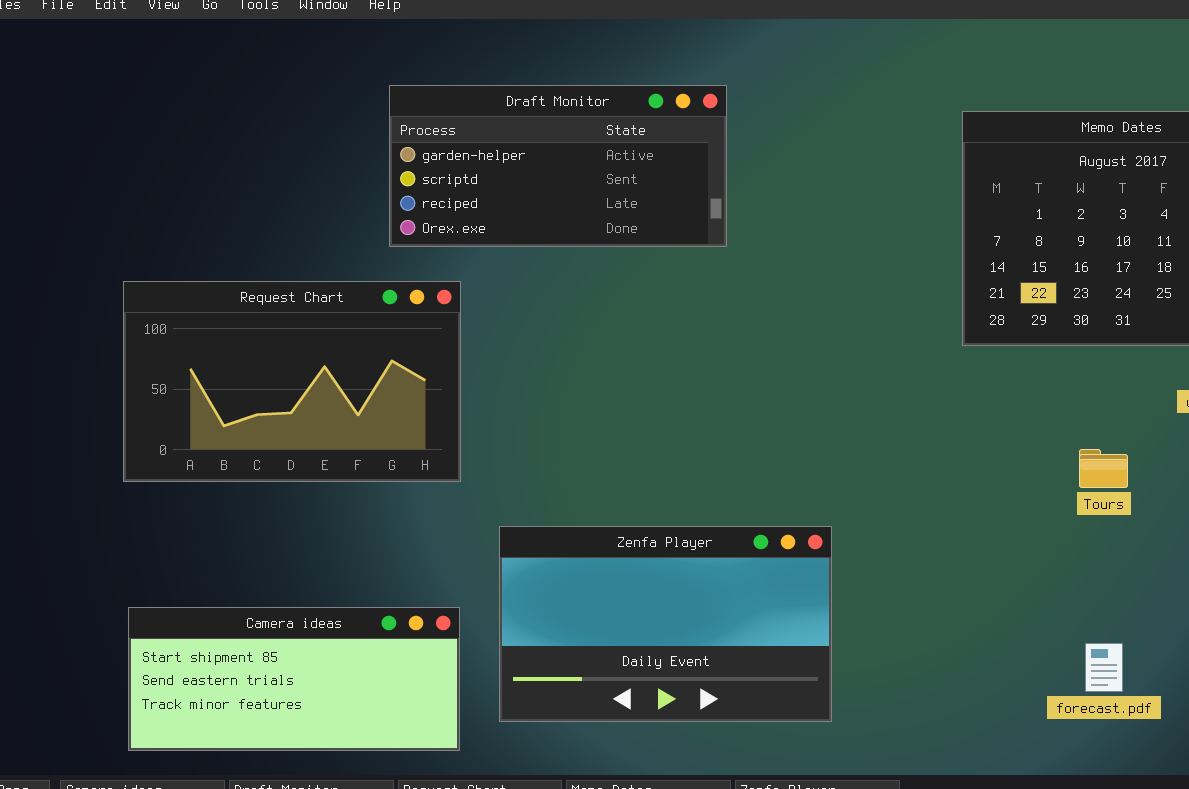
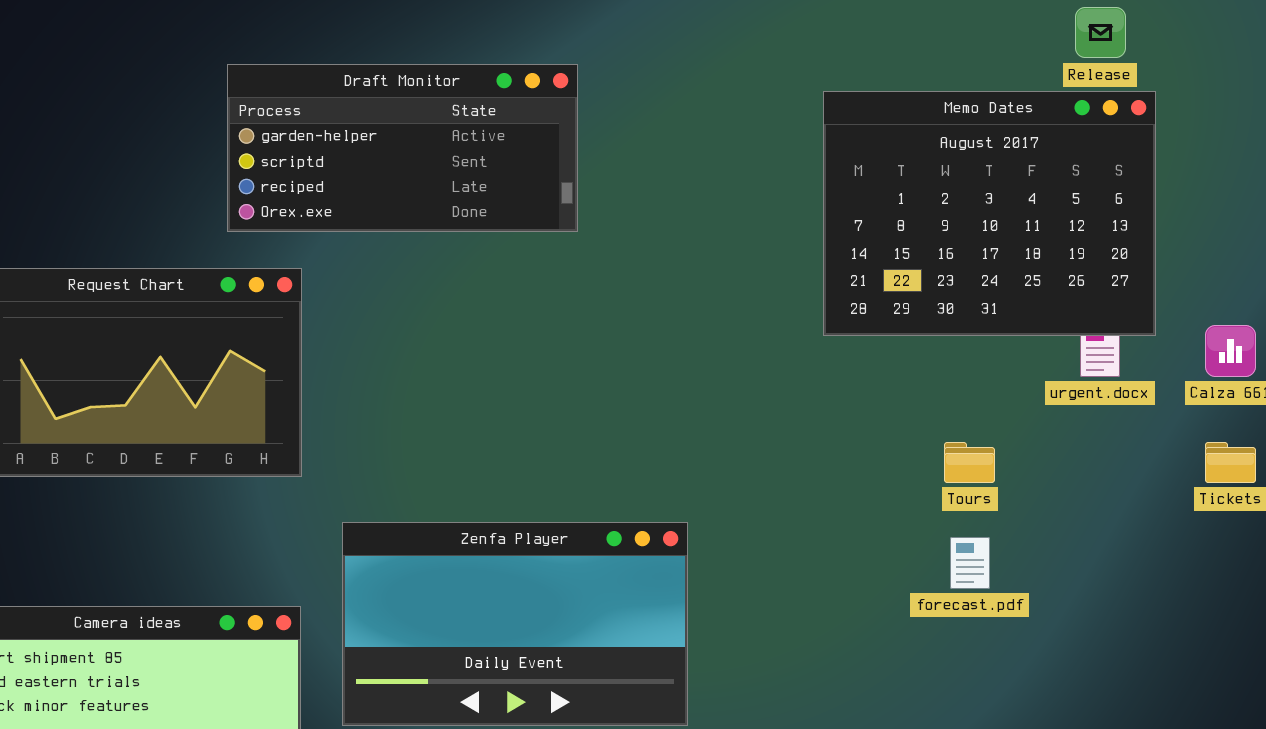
forecast.pdf: [1085,643,1123,692] -> [950,537,990,589], moved

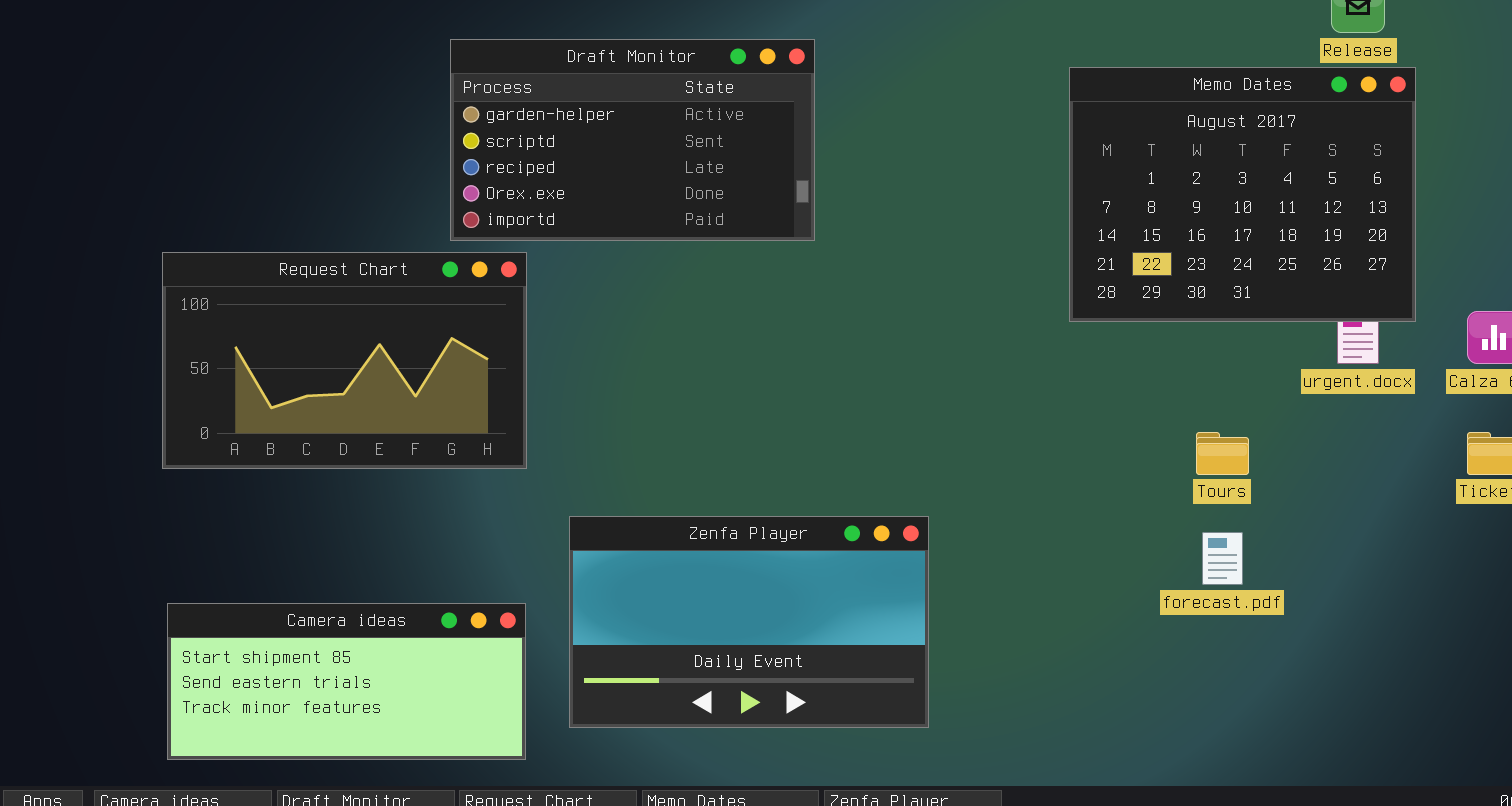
Draft Monitor: [227,64,578,232] -> [450,39,815,241], resized

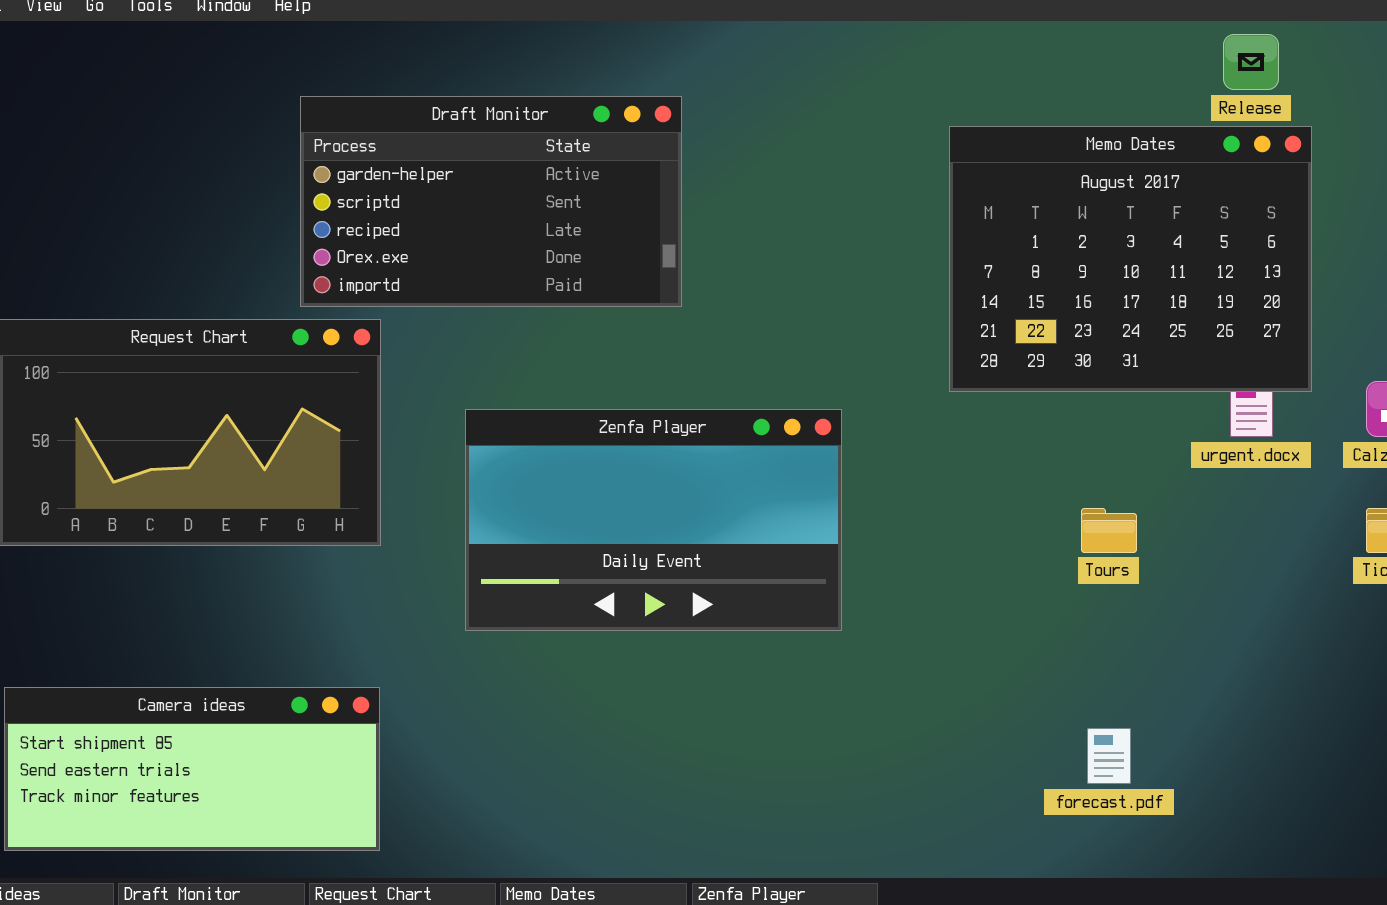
Zenfa Player: [569,516,929,728] -> [465,409,842,631], moved
forecast.pdf: [1202,532,1243,585] -> [1087,728,1131,784], moved

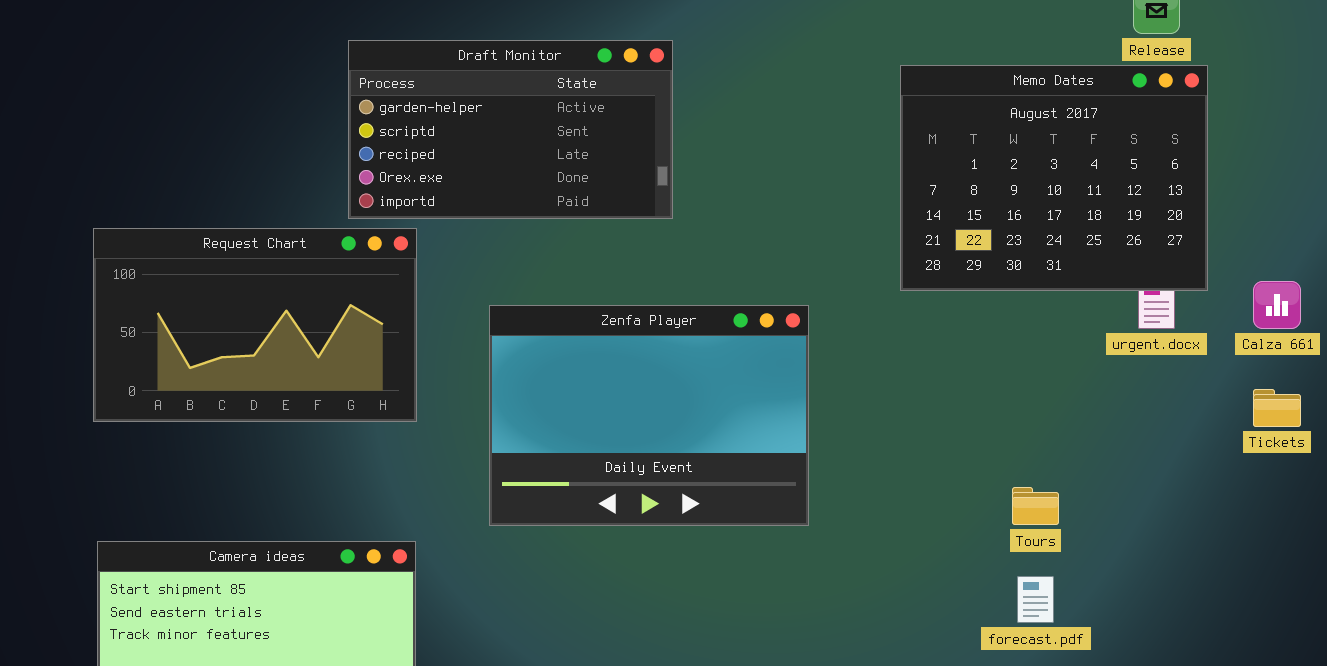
Zenfa Player: [465,409,842,631] -> [489,305,809,526], resized
Tours: [1081,508,1137,553] -> [1012,487,1059,525], moved

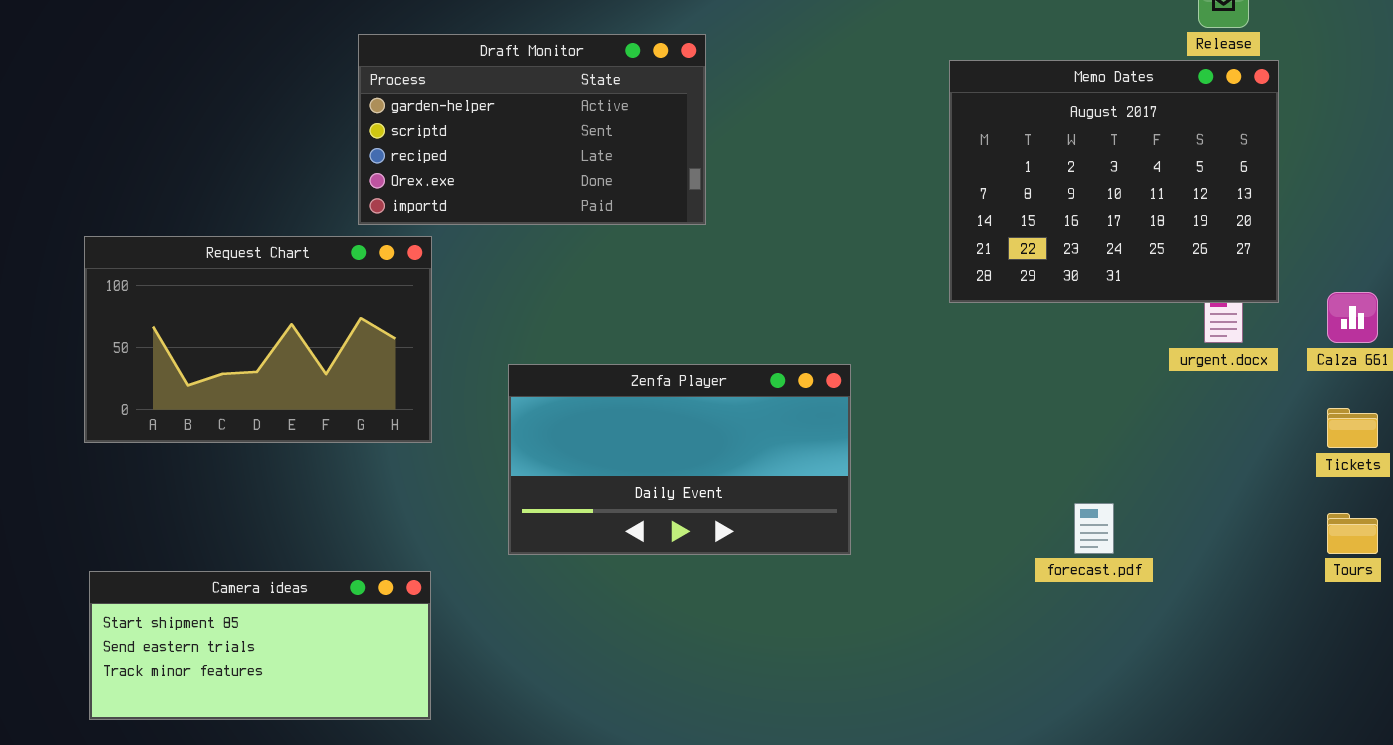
Zenfa Player: [489,305,809,526] -> [508,364,851,555], resized
Tours: [1012,487,1059,525] -> [1327,513,1378,554], moved
forecast.pdf: [1017,576,1054,623] -> [1074,503,1114,554], moved

